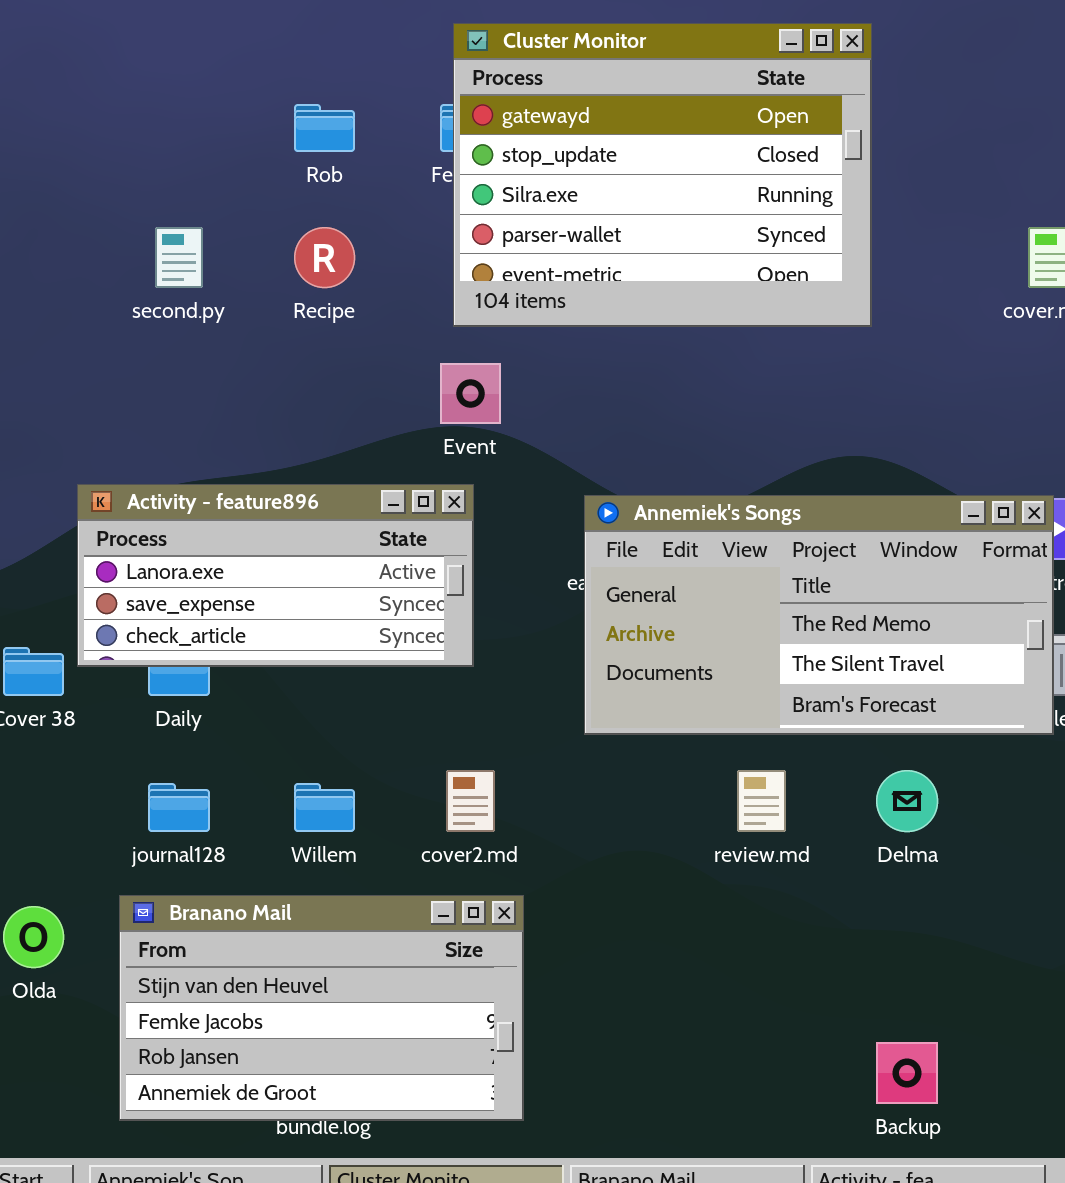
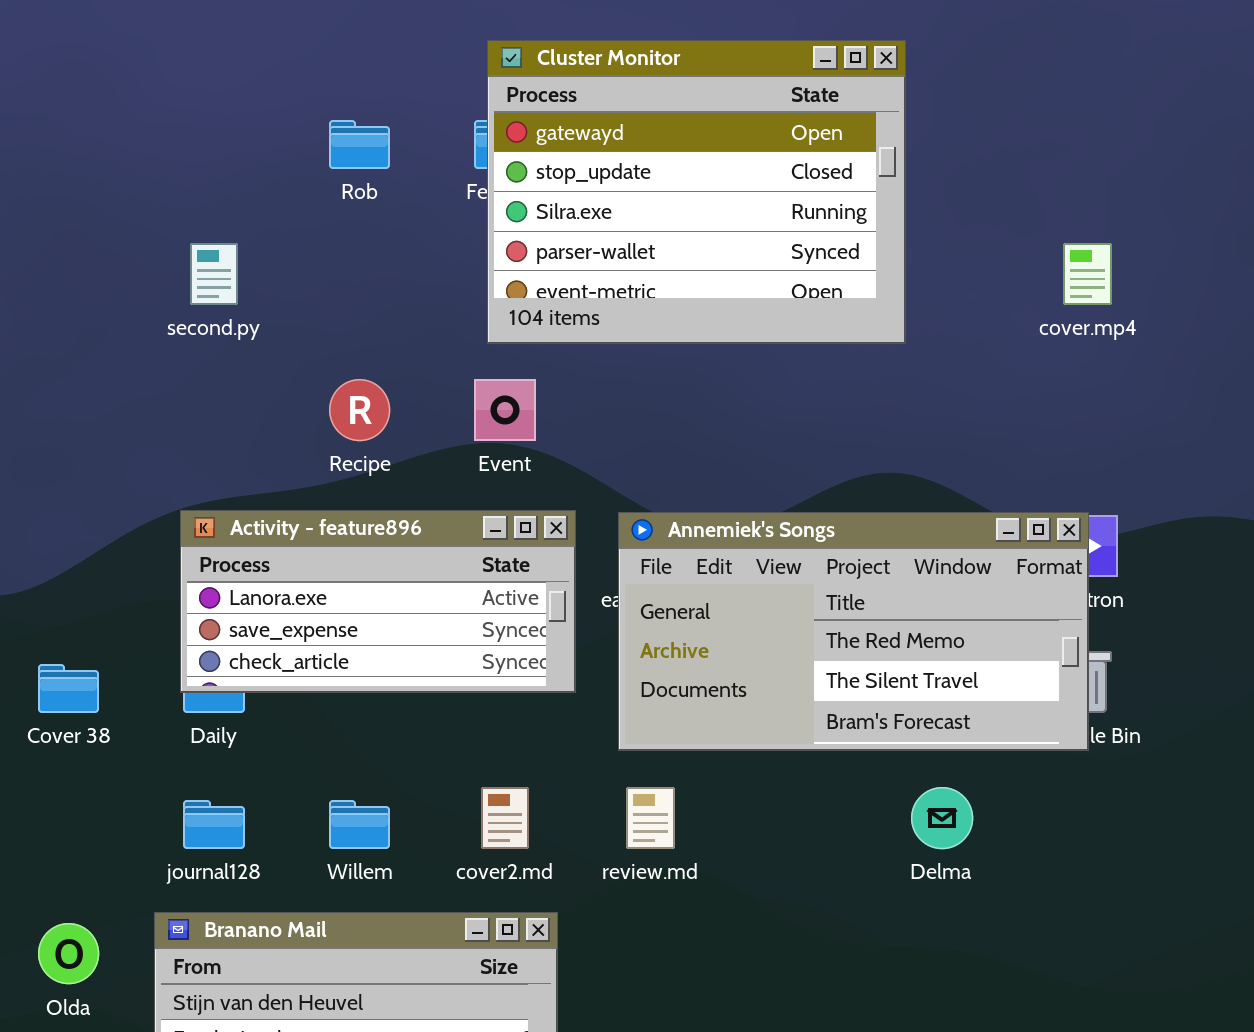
Recipe: [294,227,355,288] -> [329,379,390,441], moved
Activity - feature896: [77,484,474,667] -> [180,510,576,693], moved
review.md: [737,770,786,832] -> [626,787,675,849], moved

